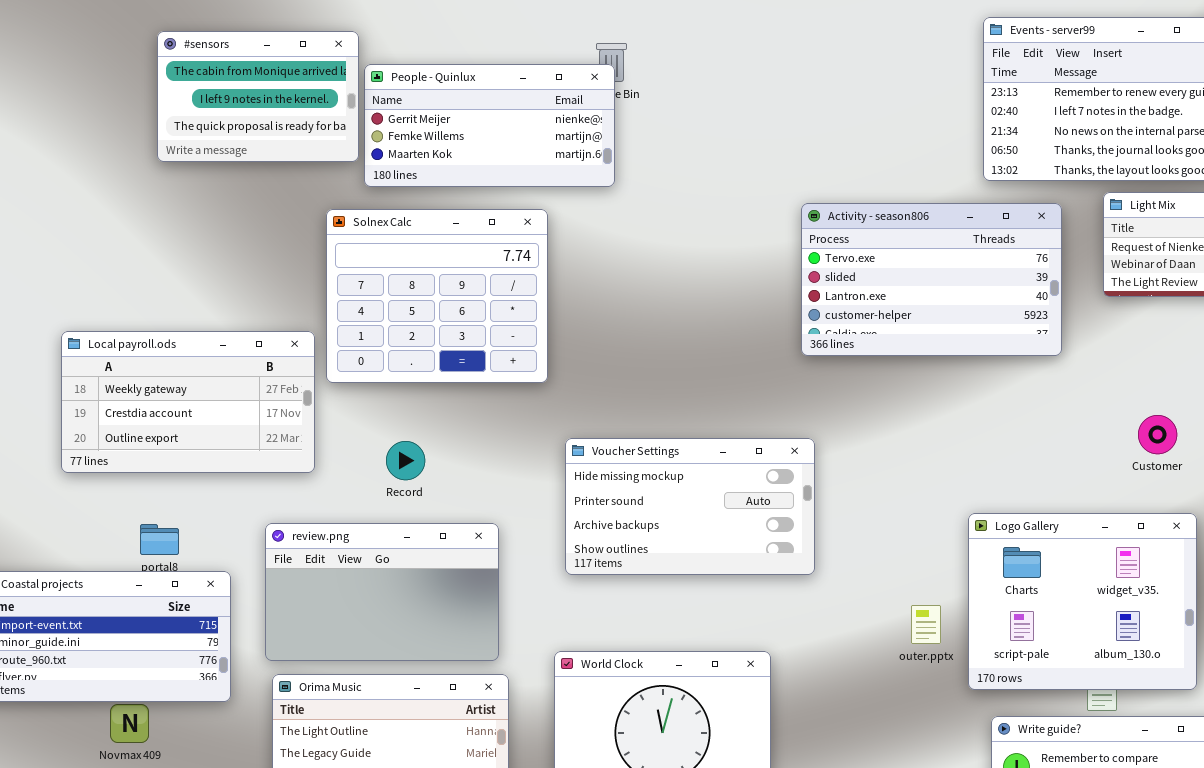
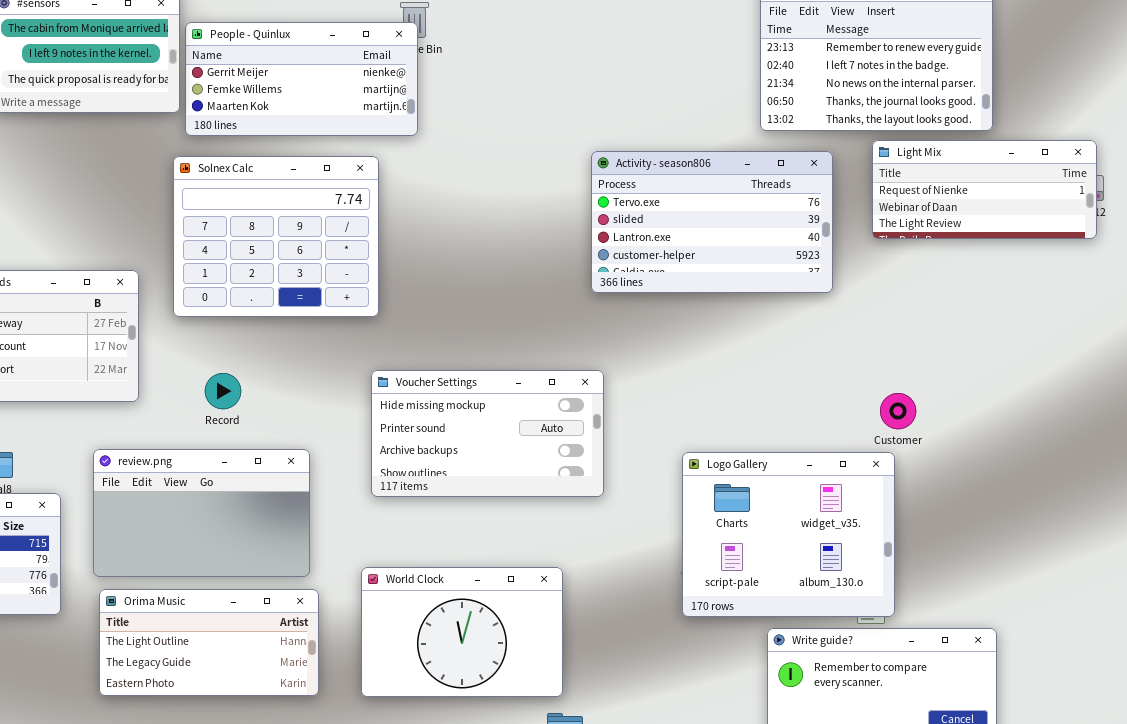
Solnex Calc: [326,209,548,383] -> [173,156,379,317], moved
Customer: [1138,415,1177,454] -> [880,393,916,429], moved
Logo Gallery: [968,513,1197,690] -> [682,452,895,617], moved

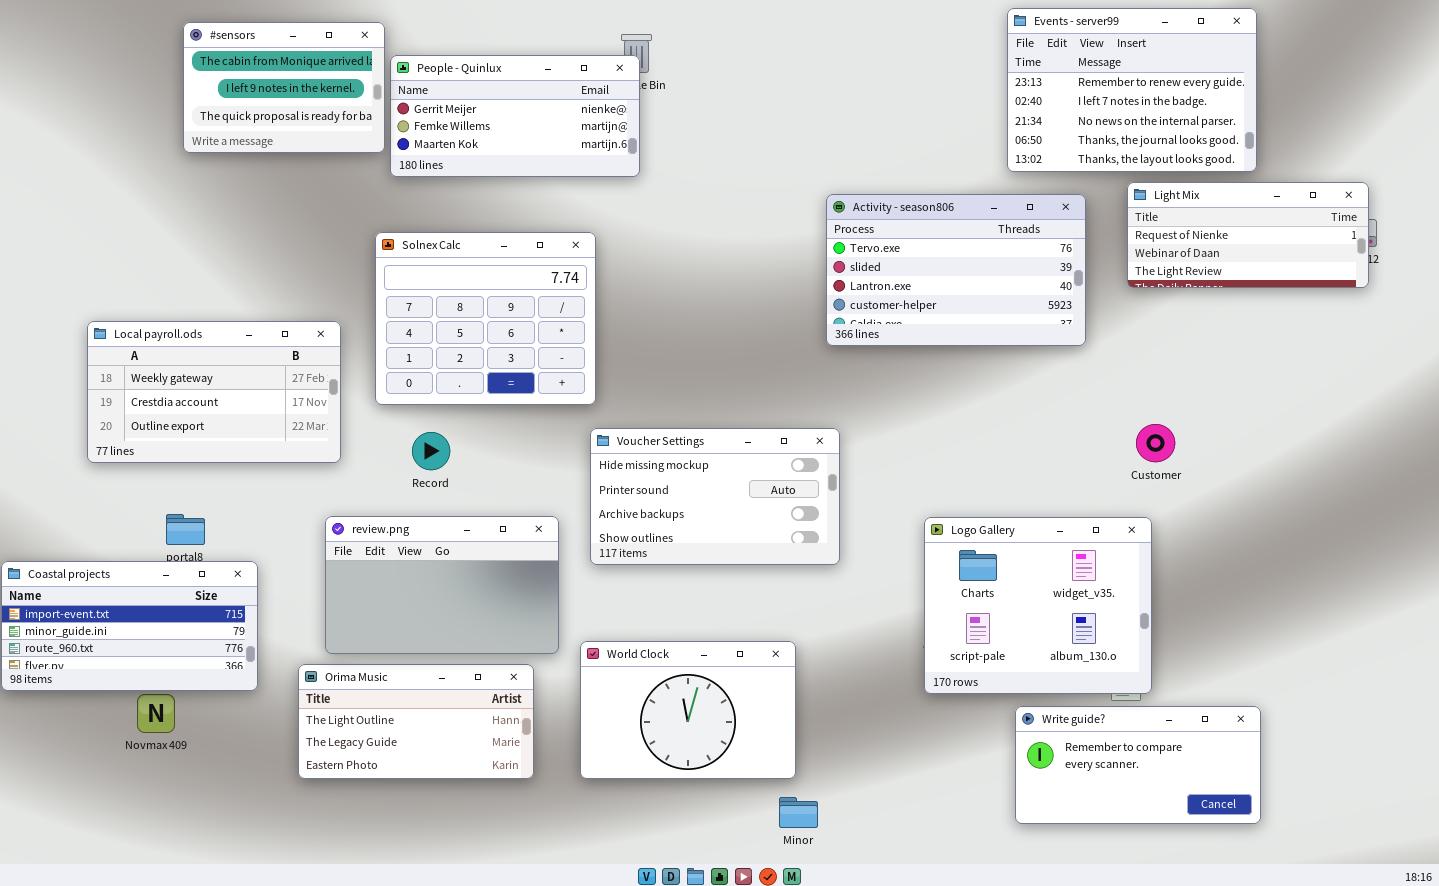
Solnex Calc: [173,156,379,317] -> [375,232,596,405], moved
Customer: [880,393,916,429] -> [1136,424,1175,462], moved
review.png: [93,449,310,577] -> [325,516,559,654], moved

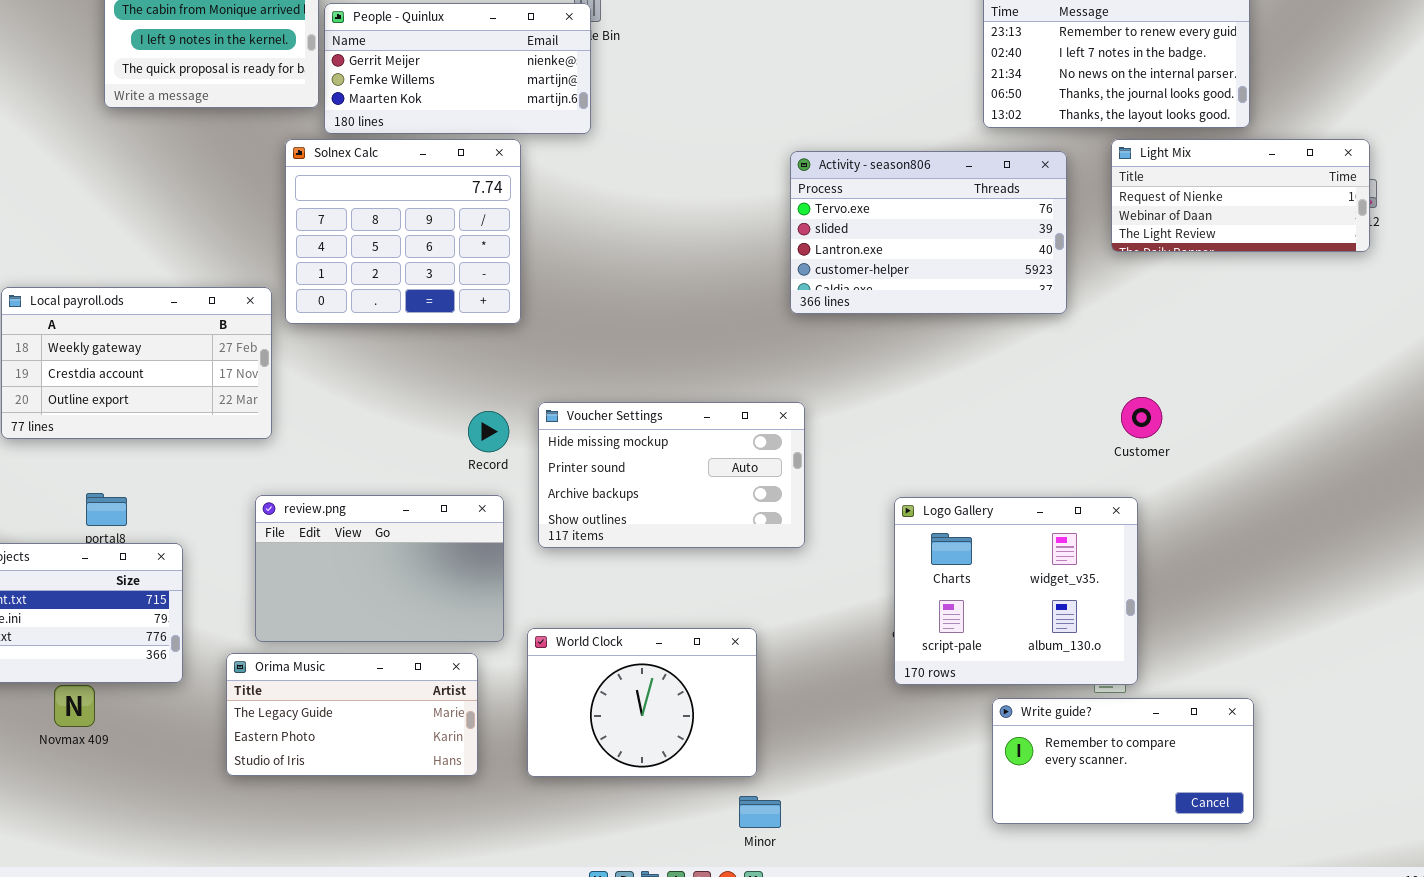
Solnex Calc: [375,232,596,405] -> [285,139,521,324], moved
Record: [412,432,450,470] -> [468,411,509,452], moved
Orima Music: [298,664,534,779] -> [226,653,478,776], scrolled down 1 row

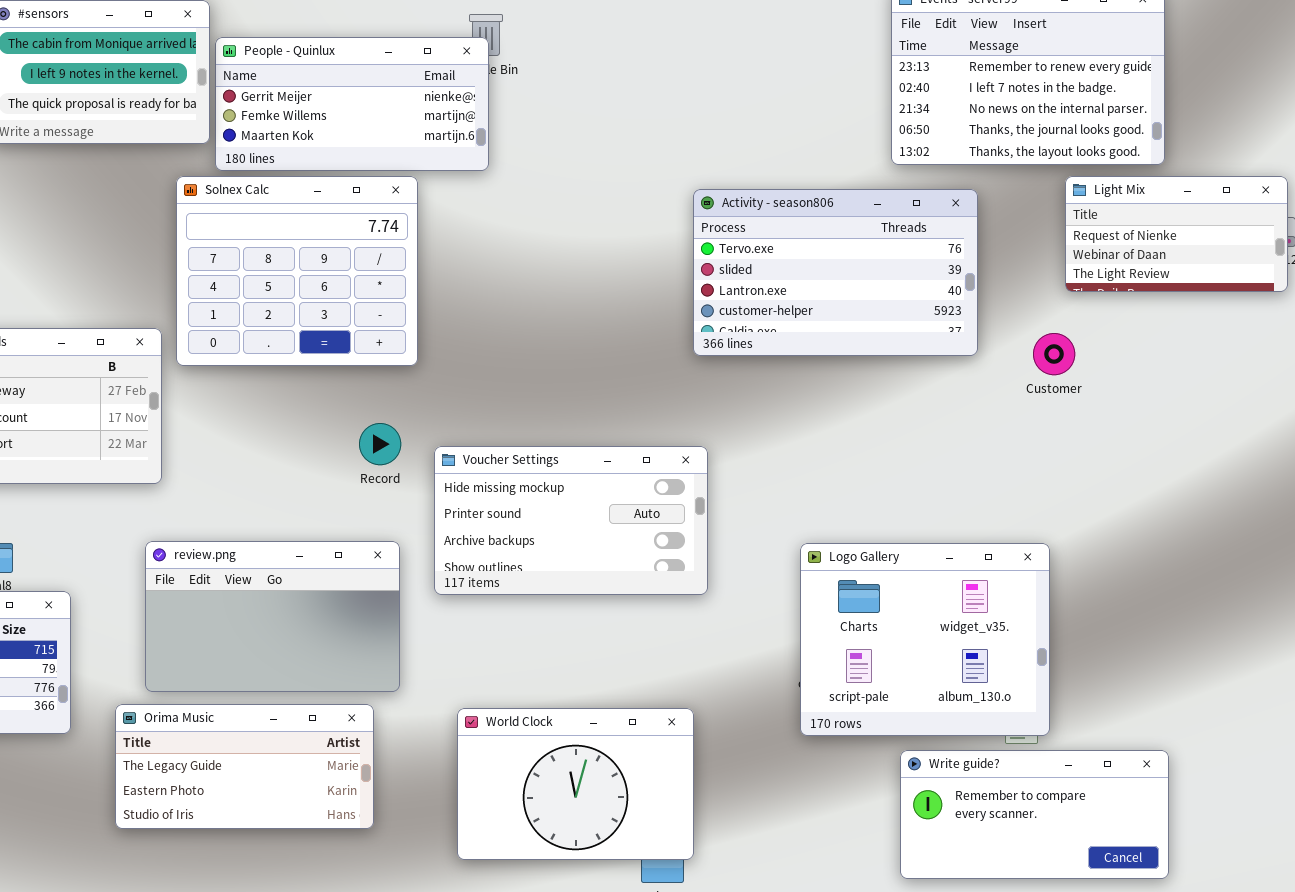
Light Mix: [1111,139,1370,252] -> [1065,176,1288,292], resized
Customer: [1121,397,1162,438] -> [1033,333,1075,375], moved
Record: [468,411,509,452] -> [359,423,401,465], moved
World Clock: [527,628,757,777] -> [457,708,694,860], moved

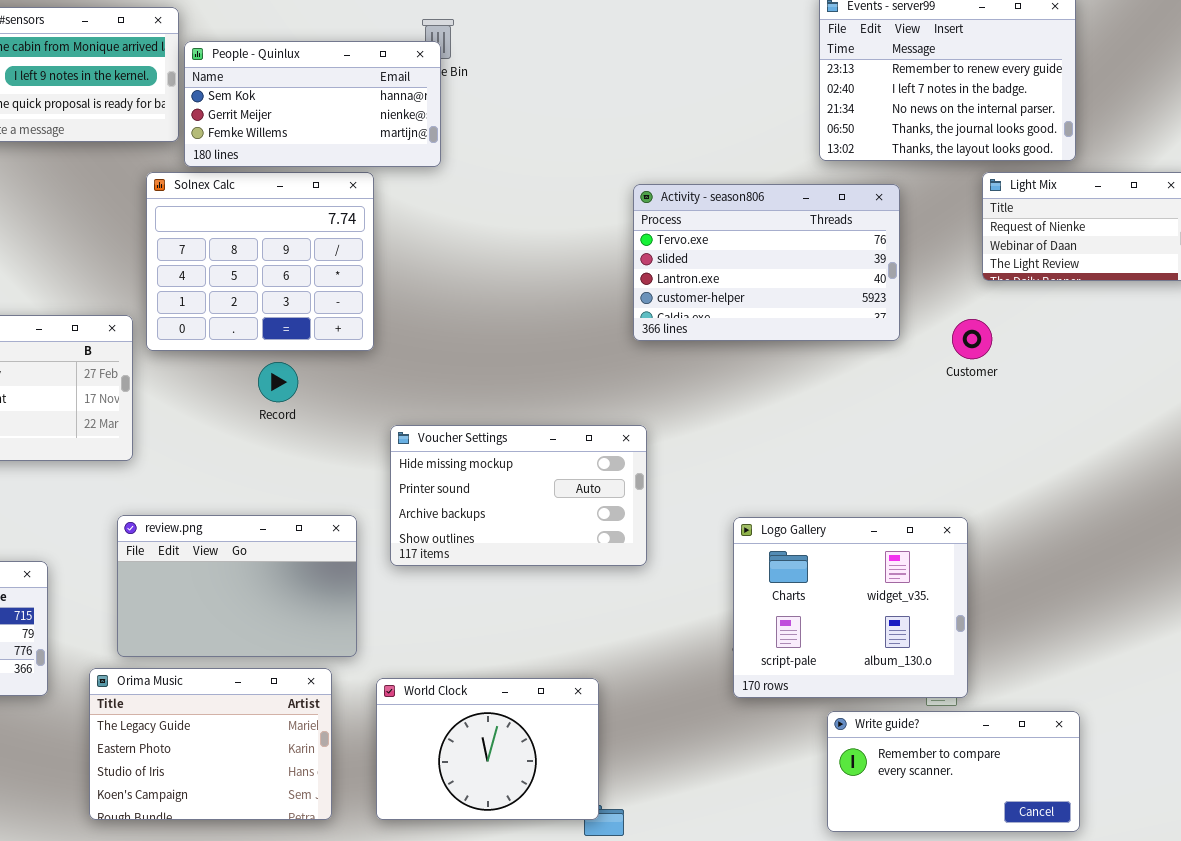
People - Quinlux: [215,37,489,171] -> [184,41,441,167], scrolled up 1 row
Record: [359,423,401,465] -> [258,362,298,402], moved
Orima Music: [115,704,374,829] -> [89,668,332,820], resized
World Clock: [457,708,694,860] -> [376,678,599,820], moved

